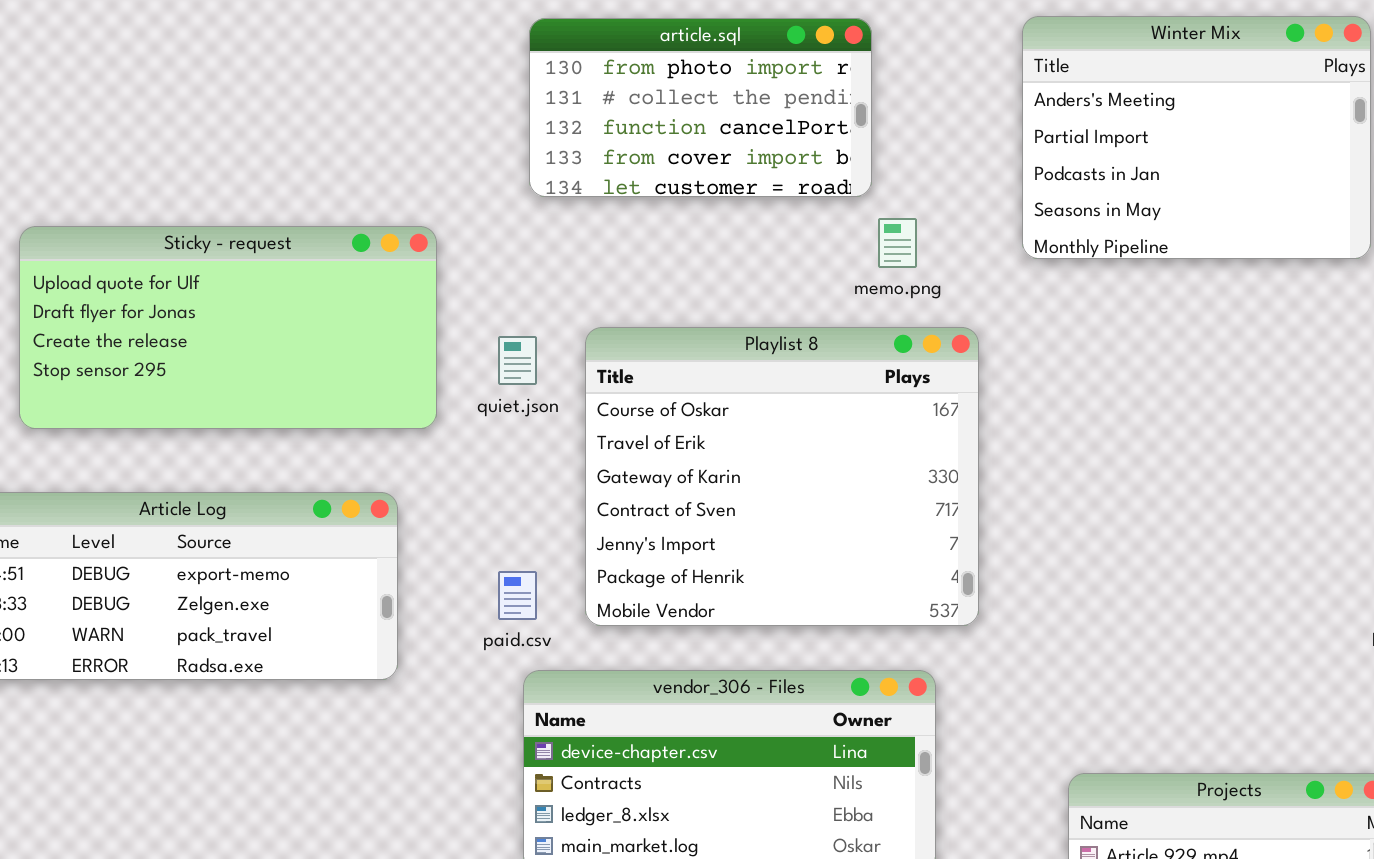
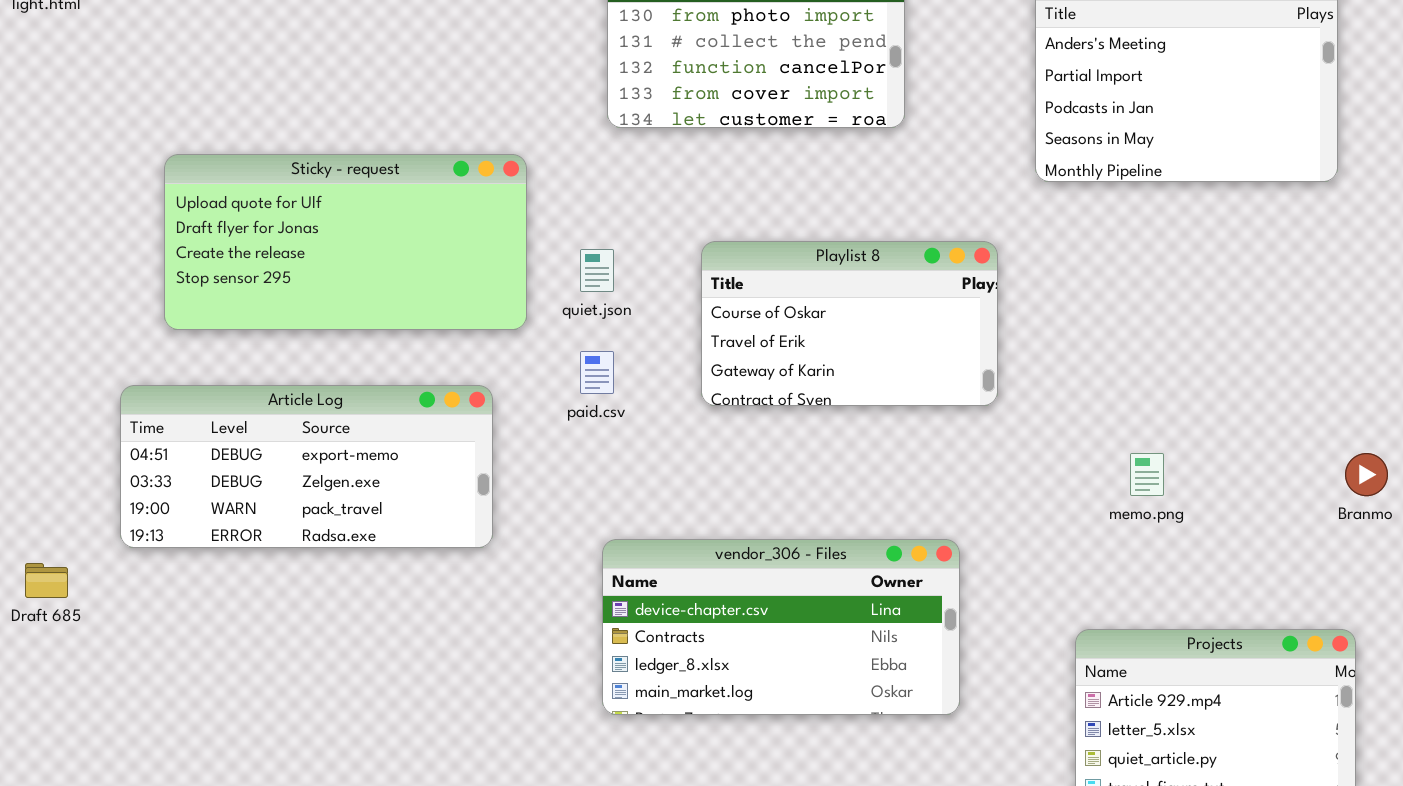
memo.png: [878,218,917,268] -> [1130,453,1164,496], moved
Playlist 8: [585,327,979,626] -> [701,241,998,406], resized
paid.csv: [498,571,537,620] -> [580,351,614,394], moved

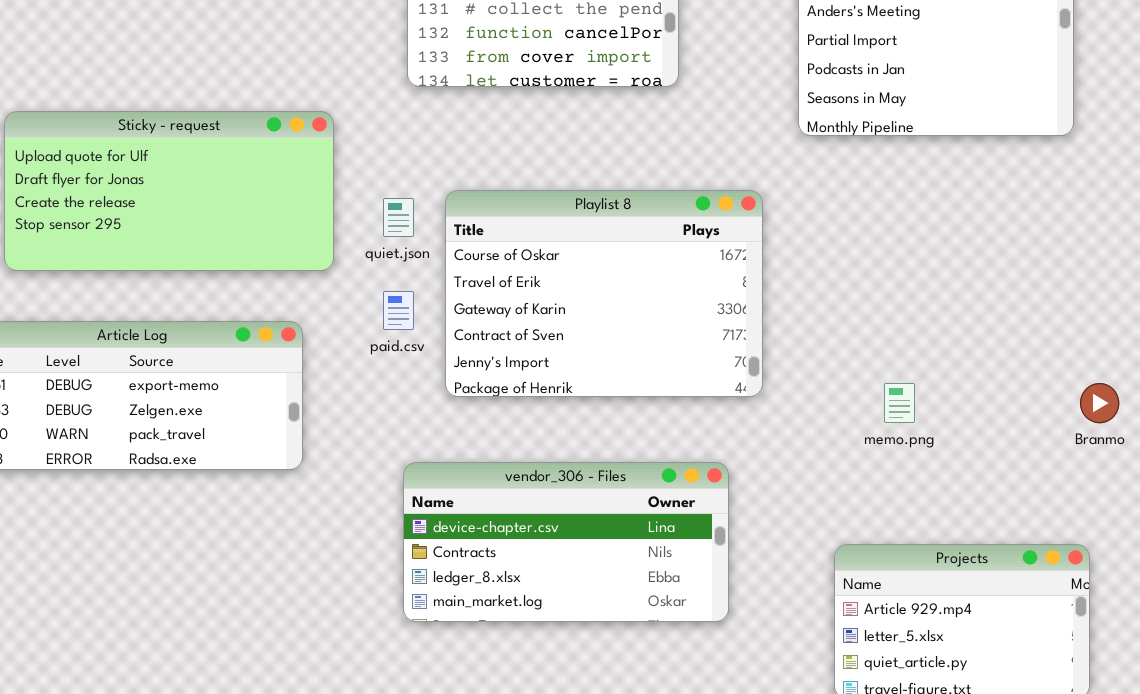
Playlist 8: [701,241,998,406] -> [445,190,763,397], resized

